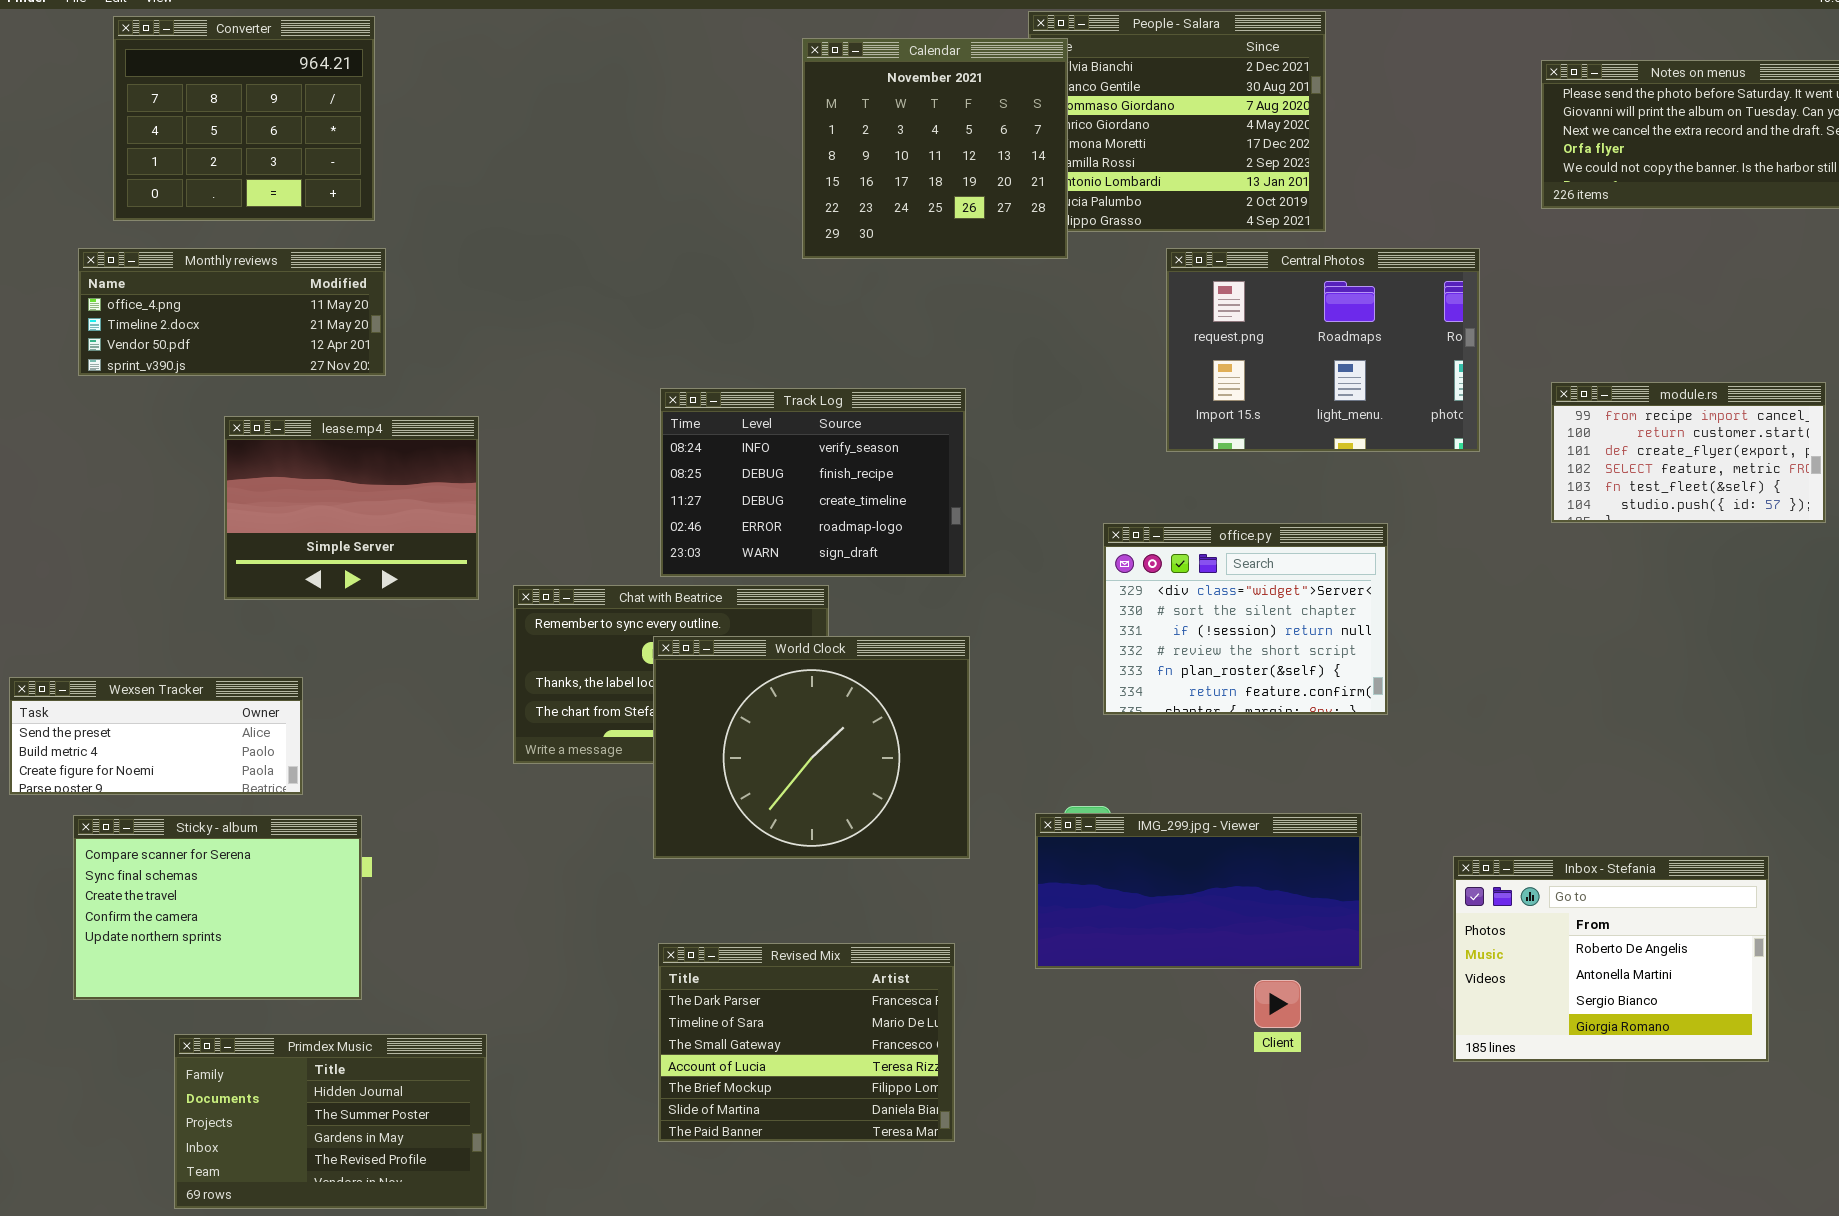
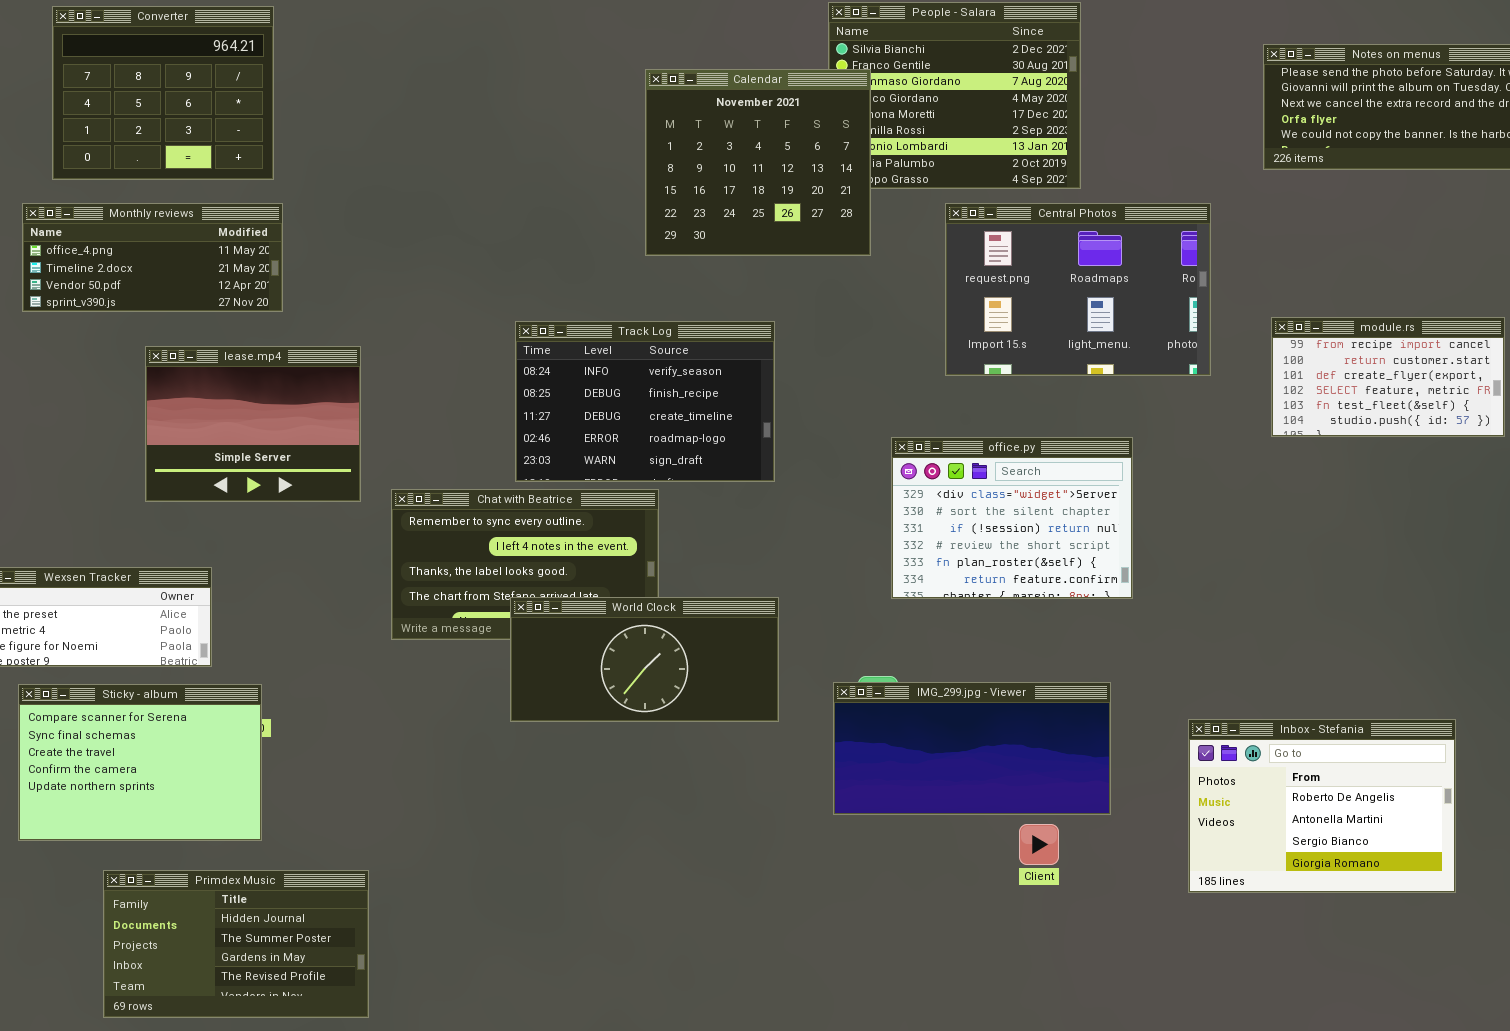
Calendar: [802,38,1068,259] -> [645,69,871,256], moved
World Clock: [653,636,970,859] -> [510,597,779,722], resized
Revised Mix: [658,943,955,1142] -> none, closed

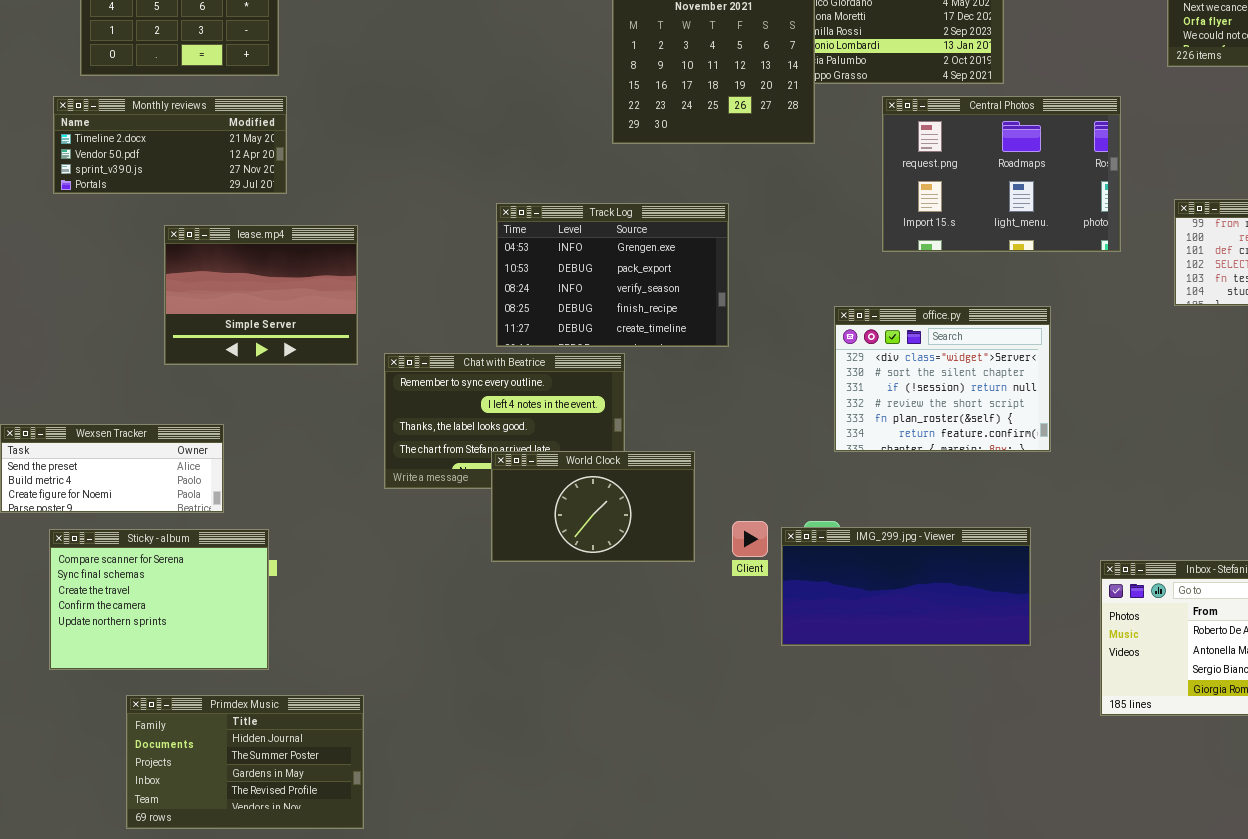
Monthly reviews: [22,203,283,312] -> [53,96,287,194], scrolled down 1 row
Track Log: [515,321,775,482] -> [496,203,729,347], scrolled up 2 rows
World Clock: [510,597,779,722] -> [491,451,695,562], resized
Client: [1019,824,1059,865] -> [732,521,768,557], moved

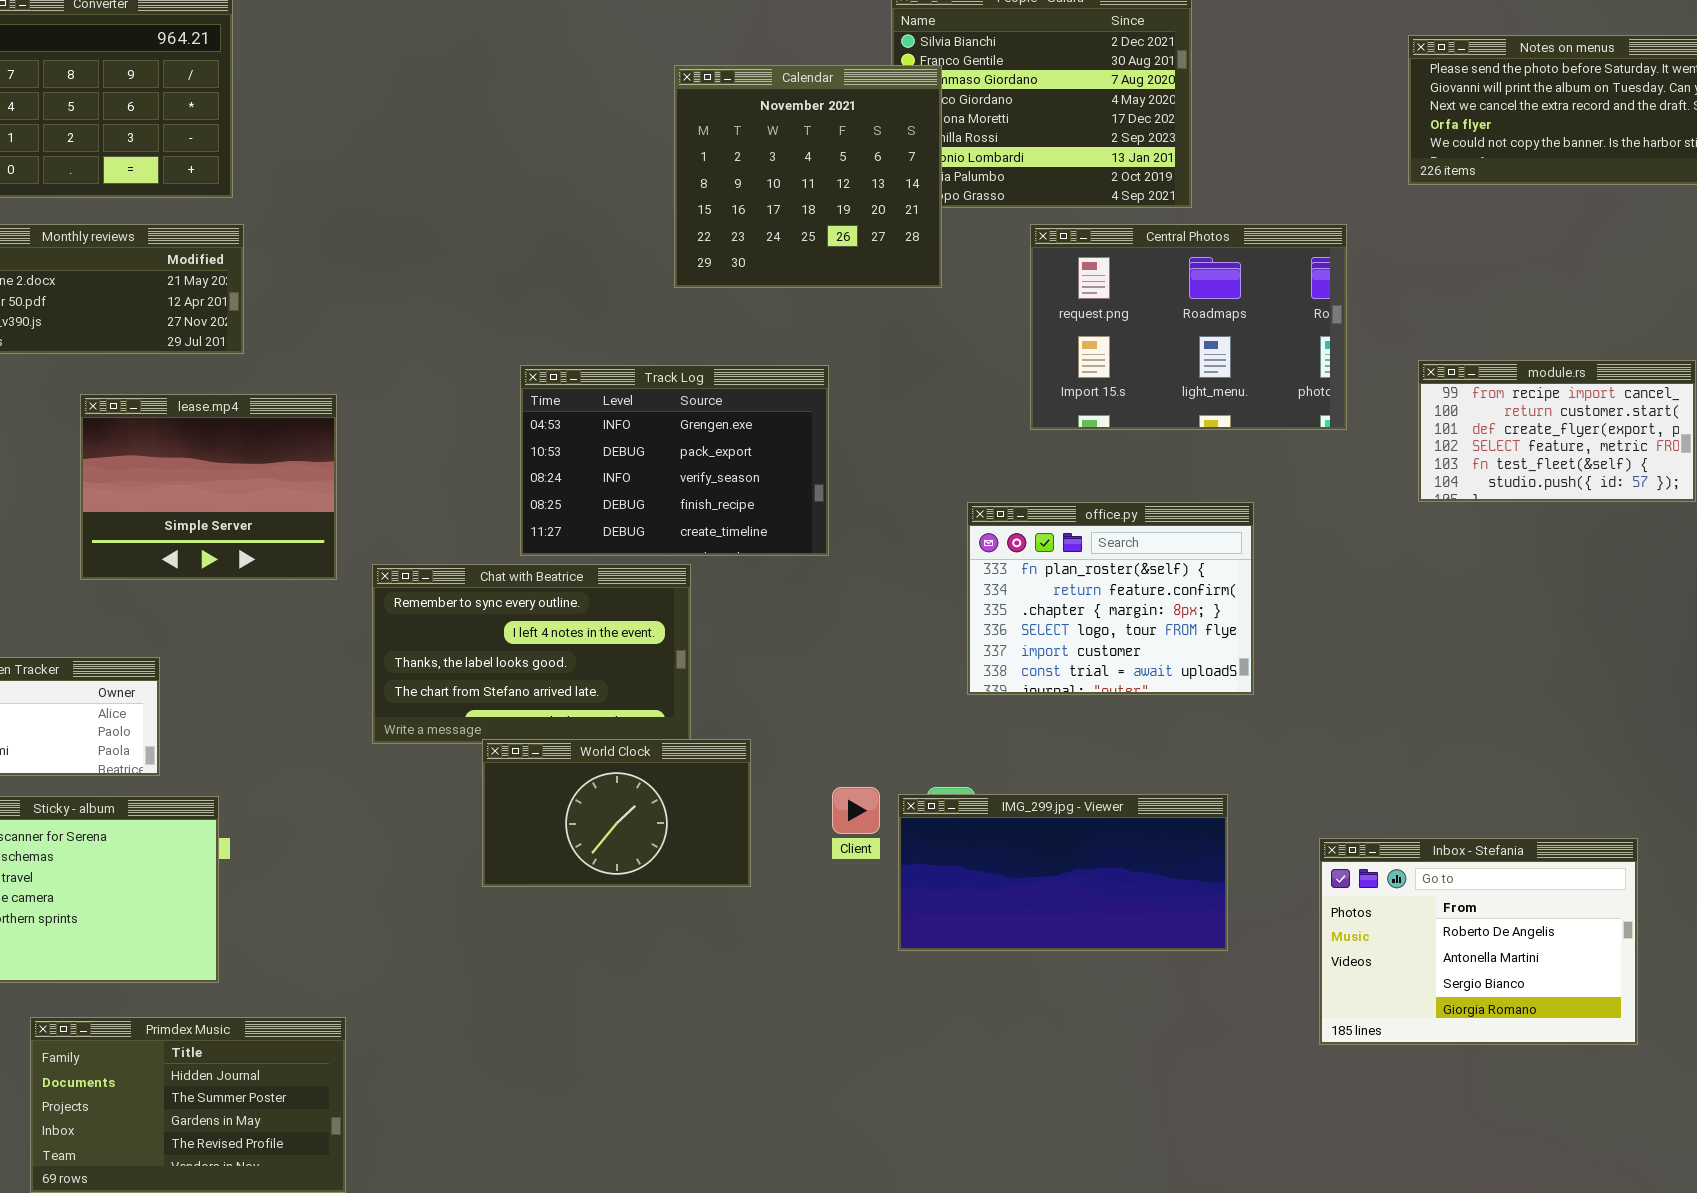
office.py: [834,306,1051,452] -> [967,502,1254,695], scrolled down 4 rows
World Clock: [491,451,695,562] -> [482,739,751,887], moved

